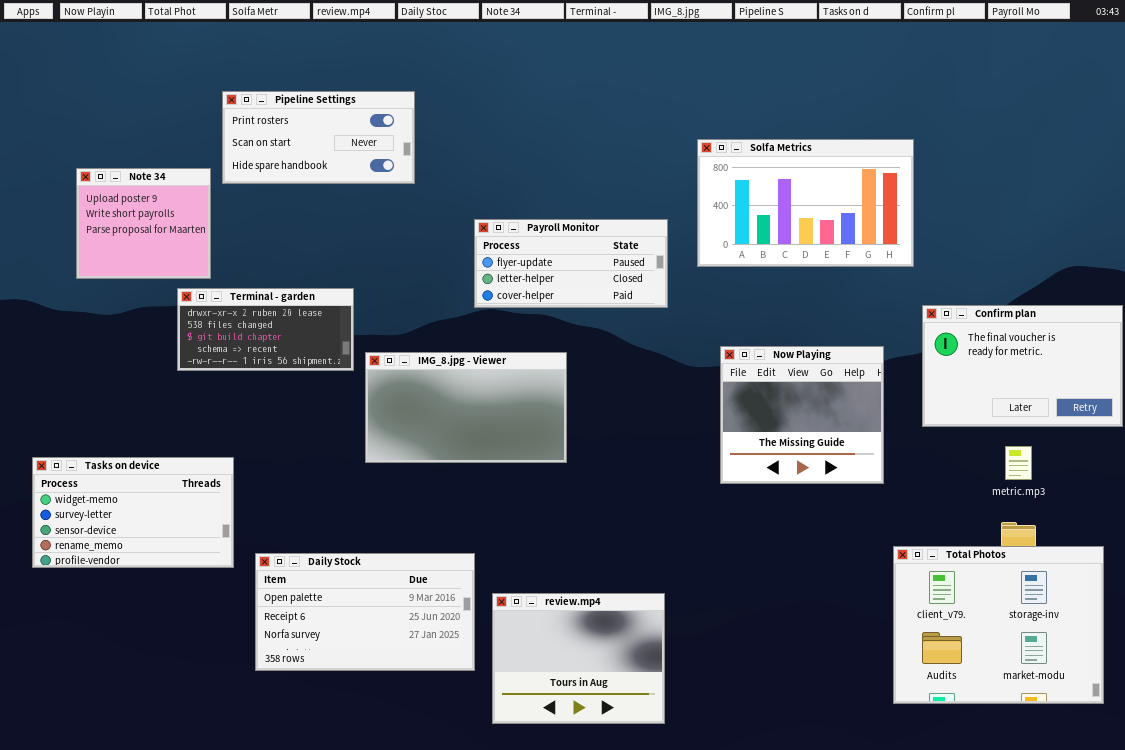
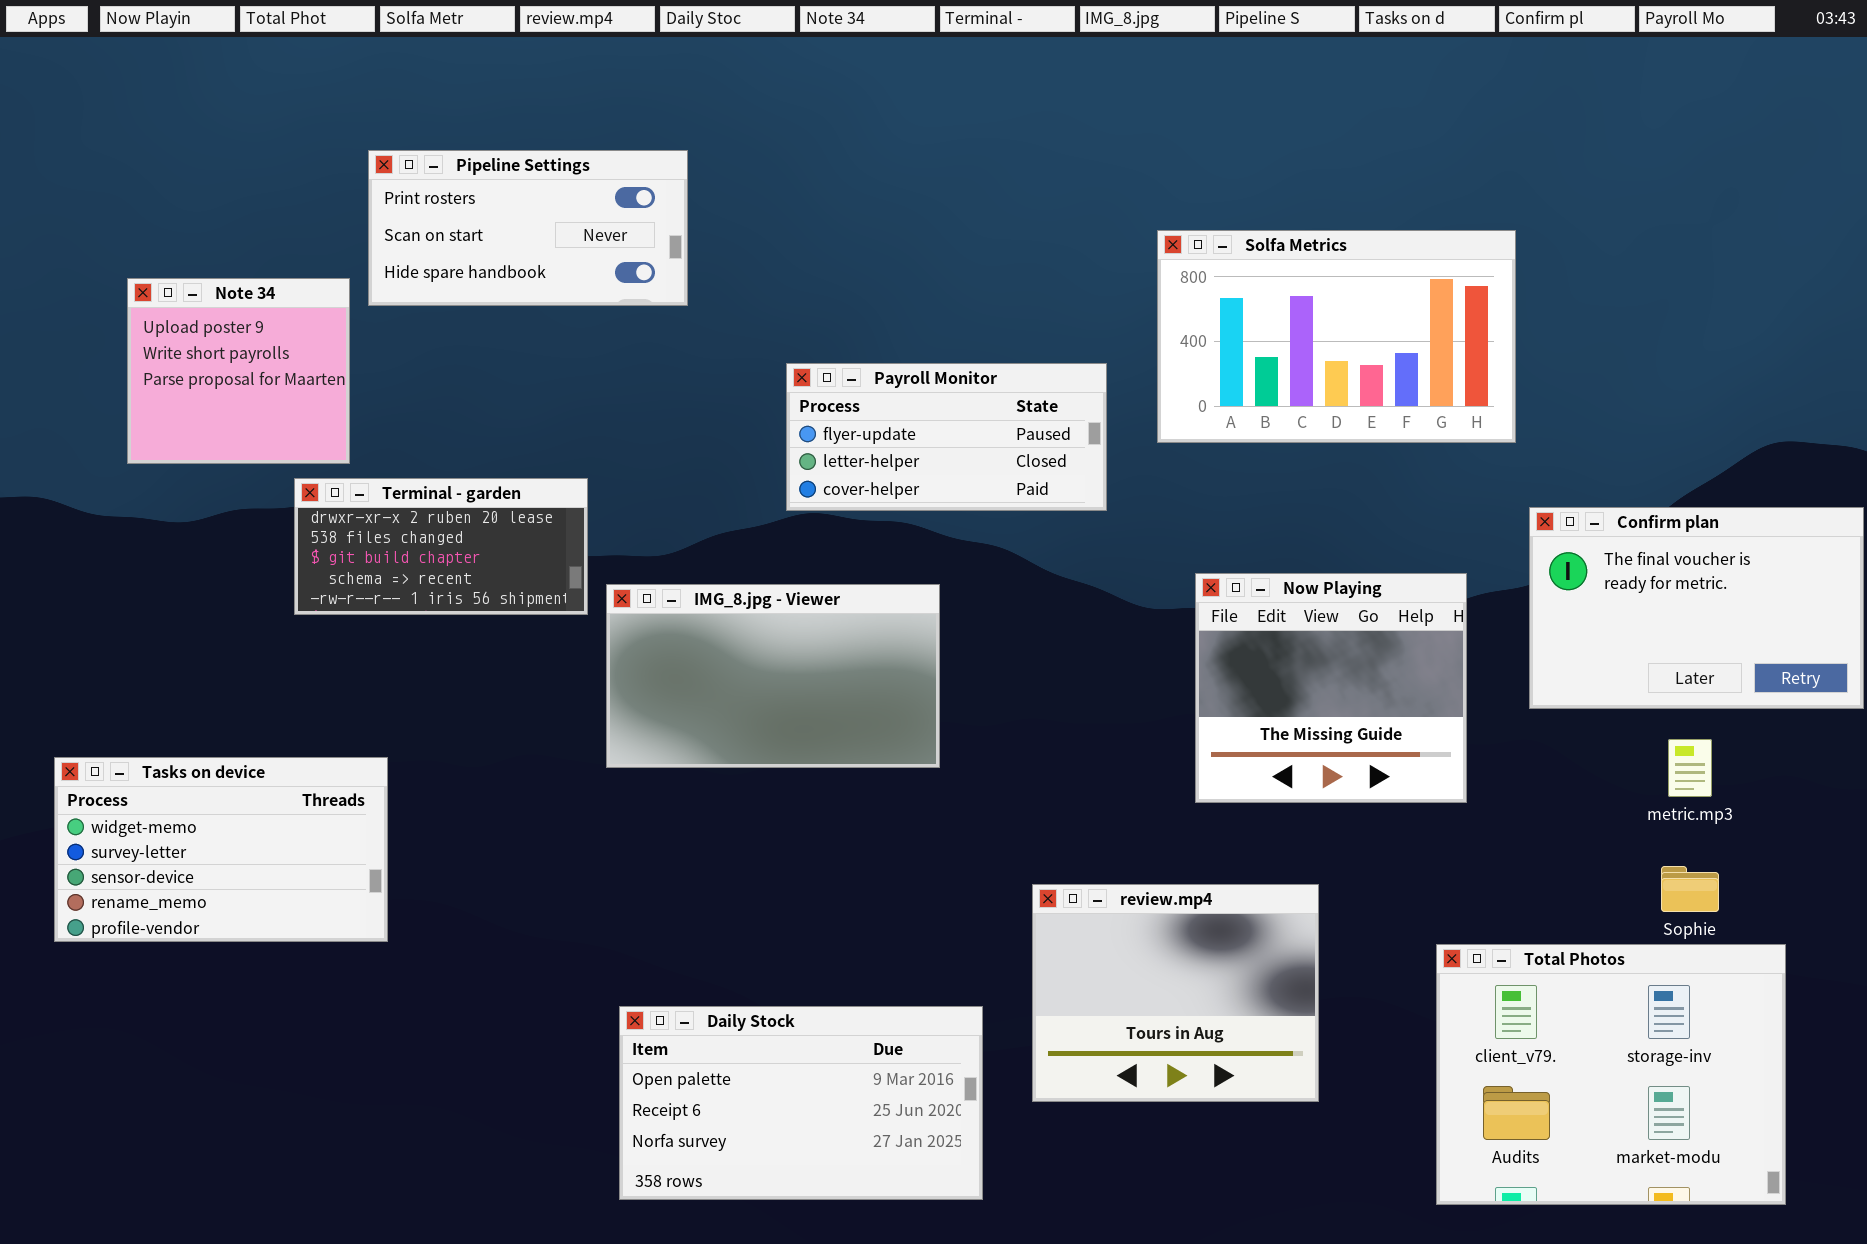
Total Photos: [893,546,1104,704] -> [1436,944,1786,1205], moved
Daily Stock: [255,553,475,671] -> [619,1006,983,1200], moved
review.mp4: [492,593,665,724] -> [1032,884,1319,1102], moved

